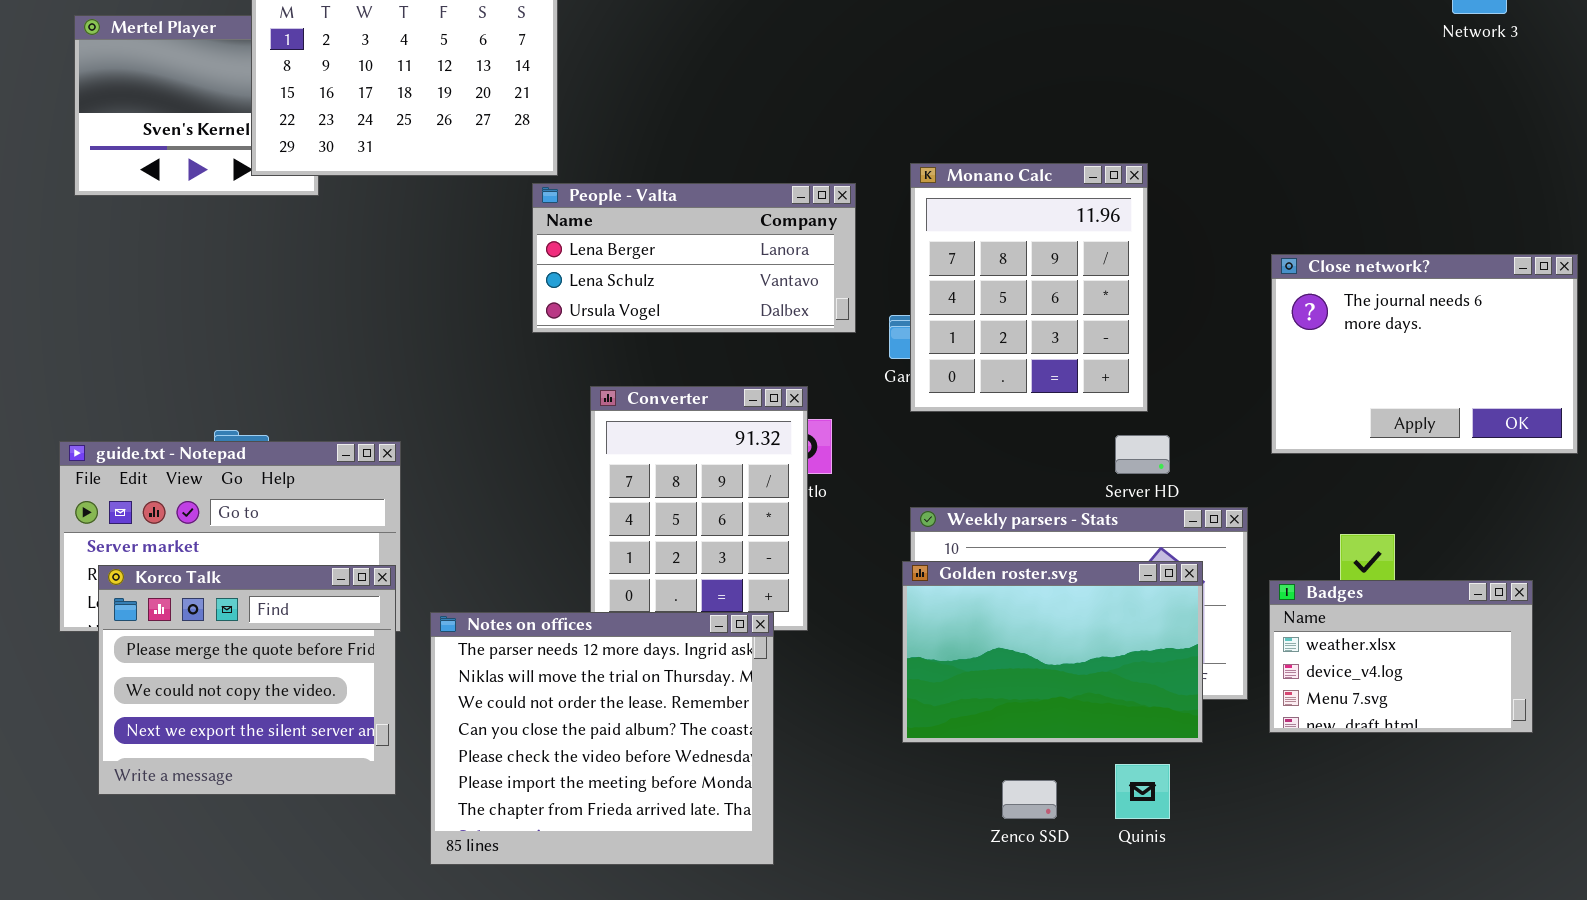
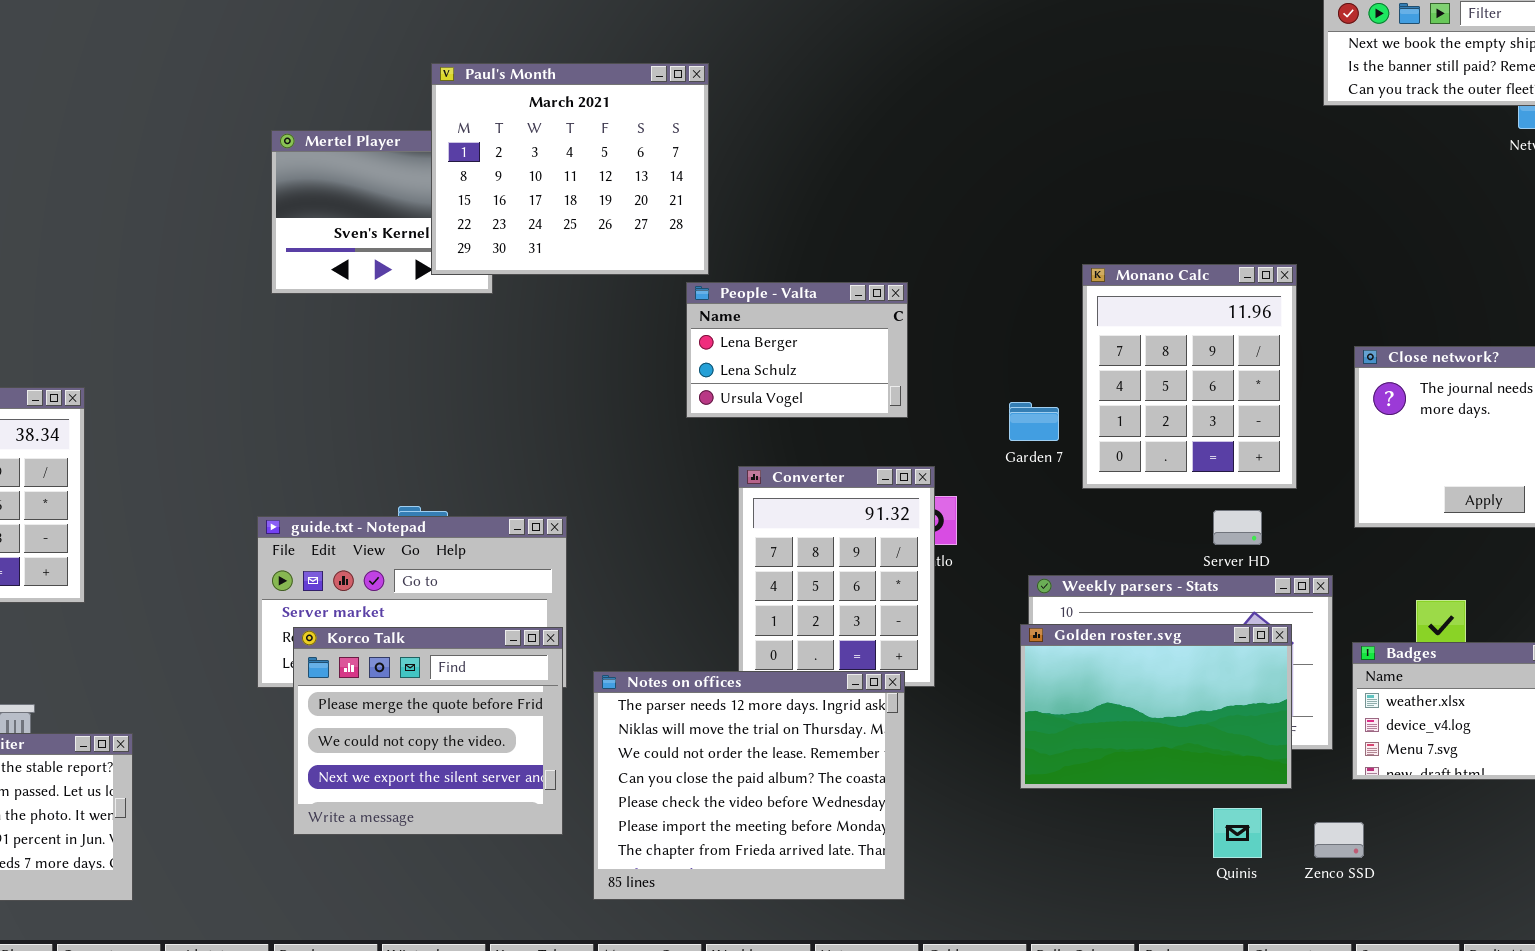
Monano Calc: [910,163,1148,412] -> [1082,264,1297,489], moved
People - Valta: [532,183,856,333] -> [686,282,908,418], resized
Zenco SSD: [1002,780,1057,819] -> [1314,822,1364,858], moved

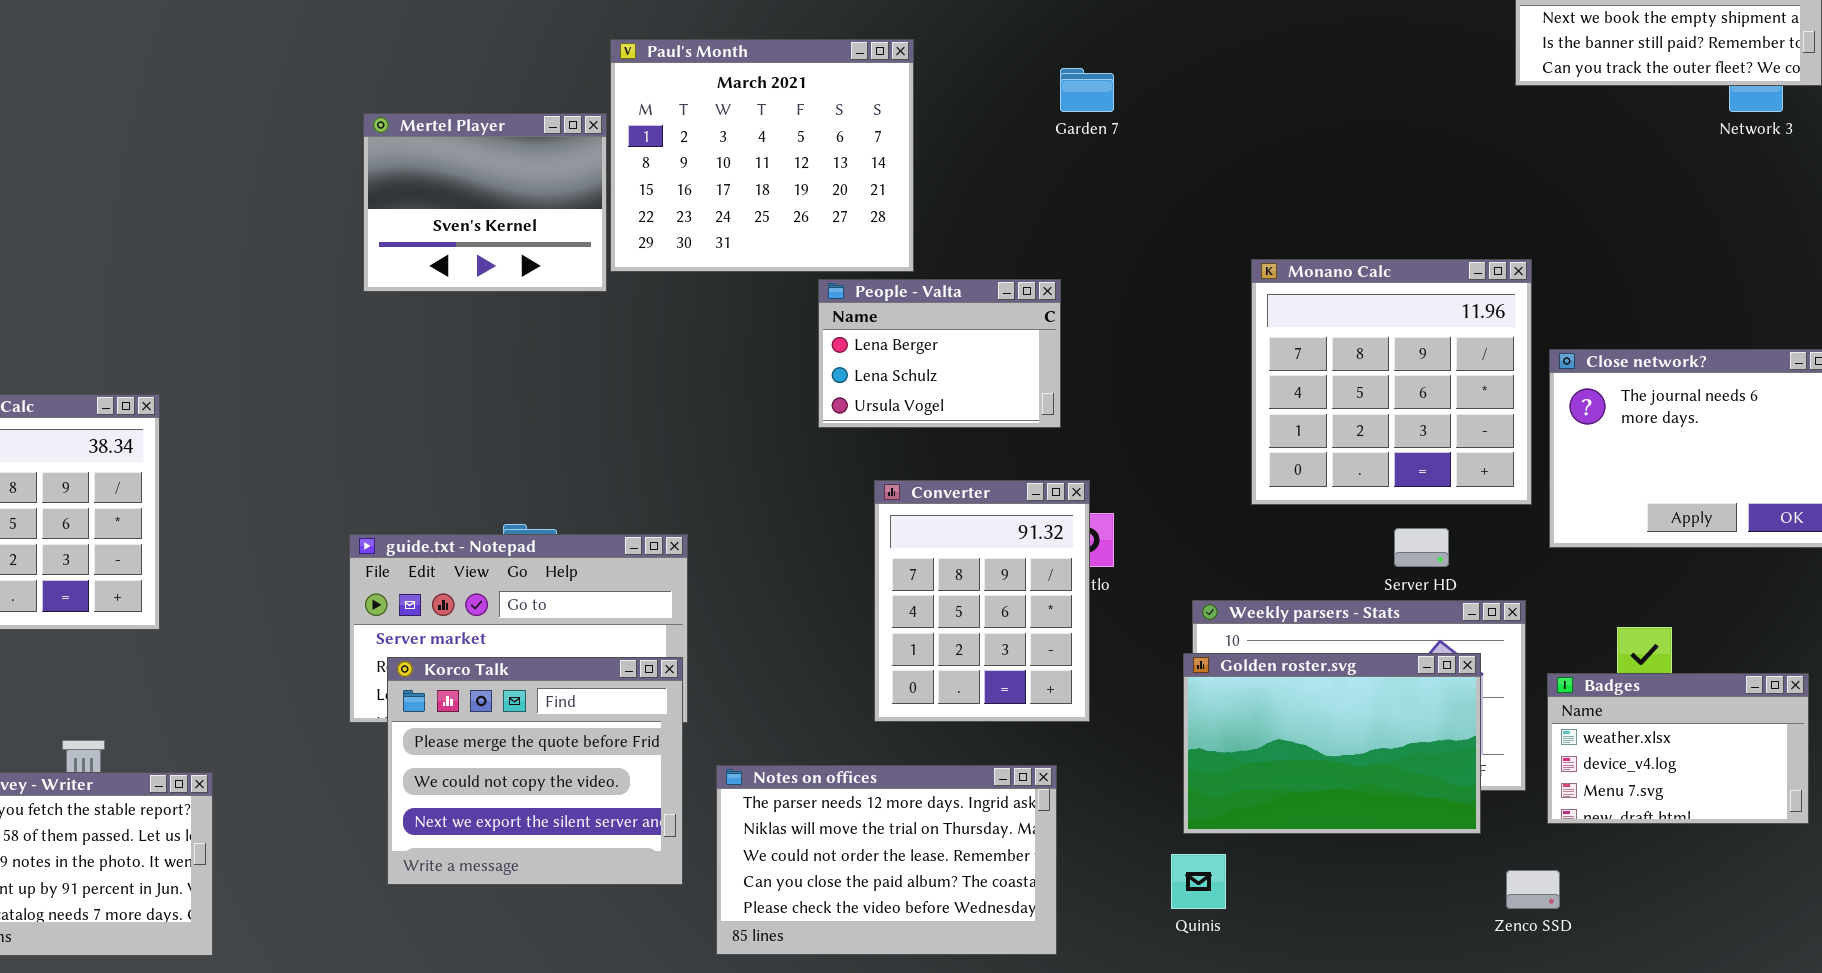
Paul's Month: [431,63,709,275] -> [610,39,914,272], moved
Monano Calc: [1082,264,1297,489] -> [1251,259,1532,505], resized
Garden 7: [1009,402,1059,441] -> [1060,68,1114,112], moved
Notes on offices: [593,671,905,900] -> [716,765,1057,955], resized
Quinis: [1213,808,1262,858] -> [1171,854,1226,909], moved

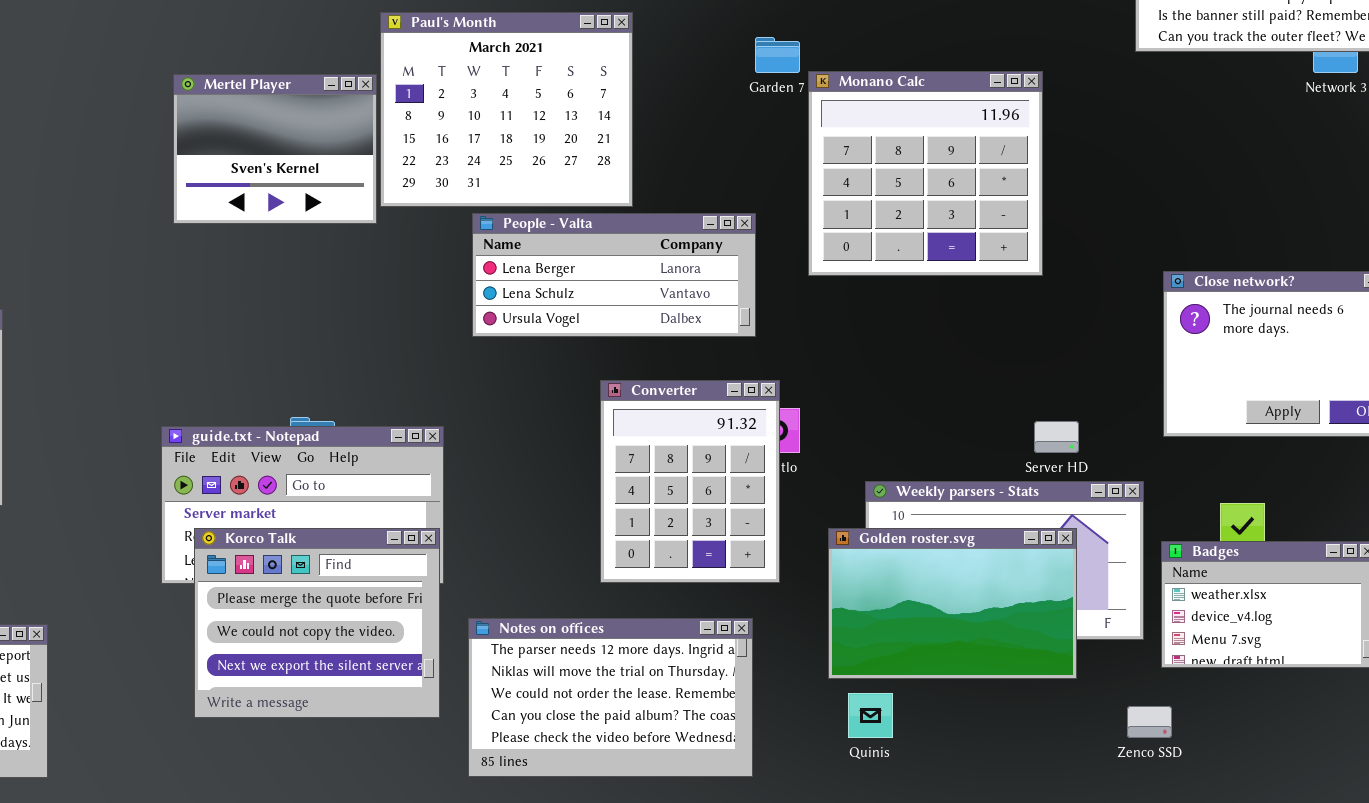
Monano Calc: [1251,259,1532,505] -> [808,71,1043,276], moved
People - Valta: [818,279,1061,428] -> [472,213,756,337], resized
Golden roster.svg: [1183,653,1481,834] -> [828,528,1077,679], moved

